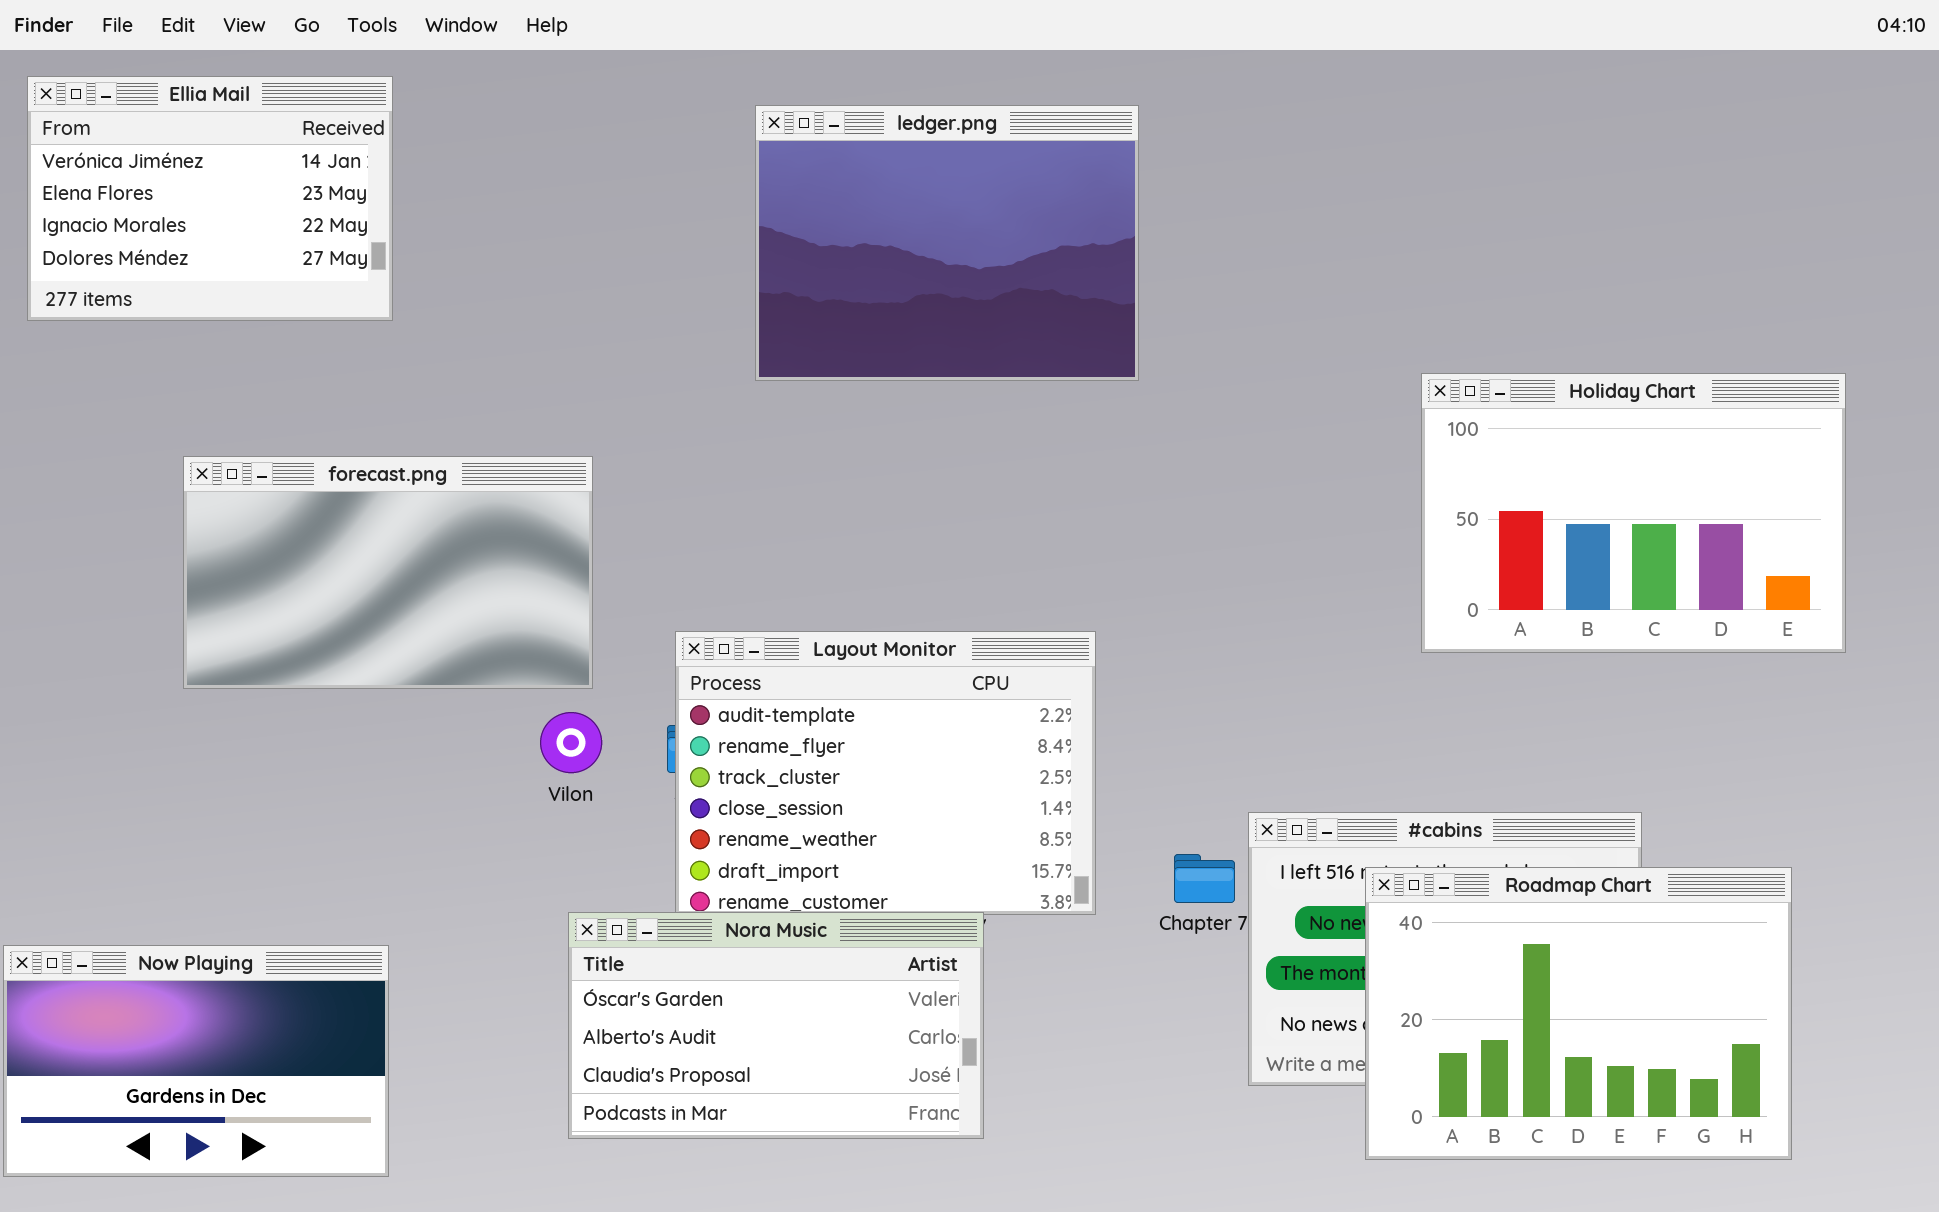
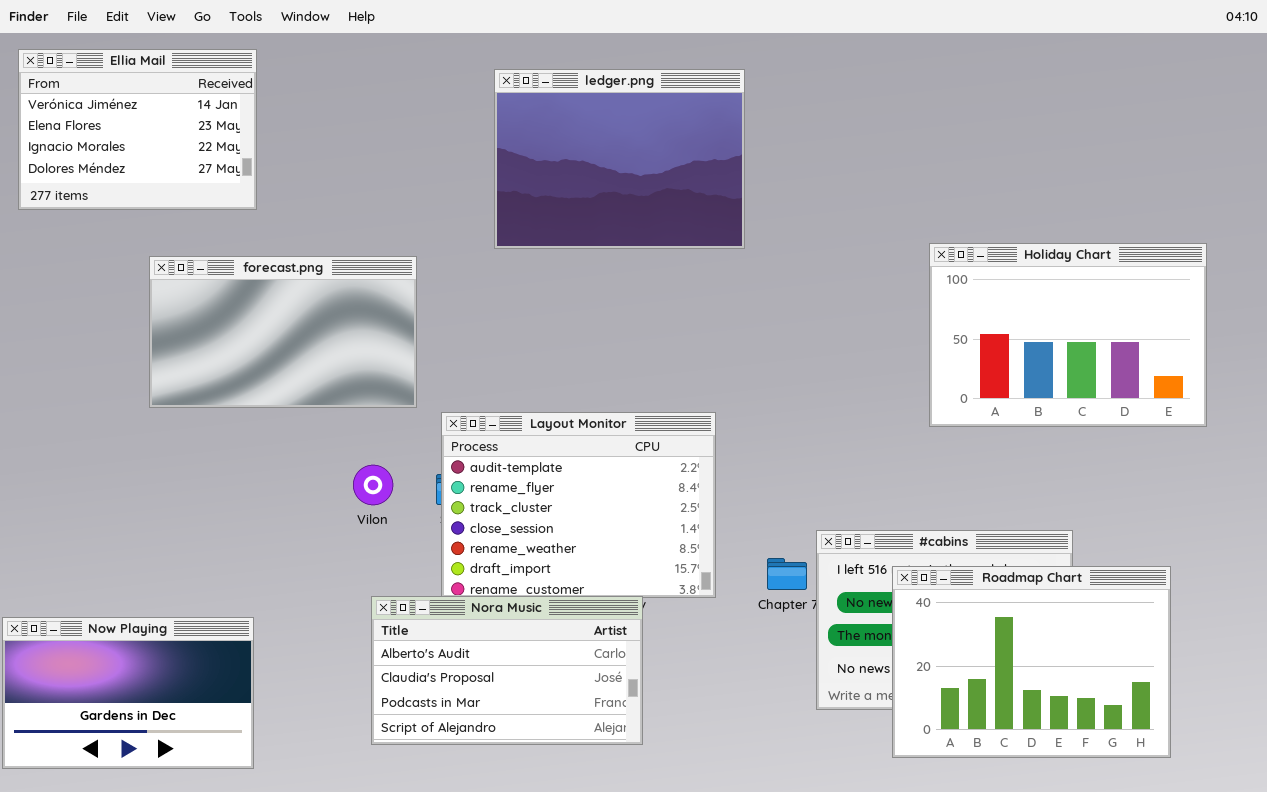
forecast.png: [183,456,593,689] -> [149,256,417,408], moved
Nora Music: [568,912,984,1139] -> [371,596,643,745], scrolled down 1 row

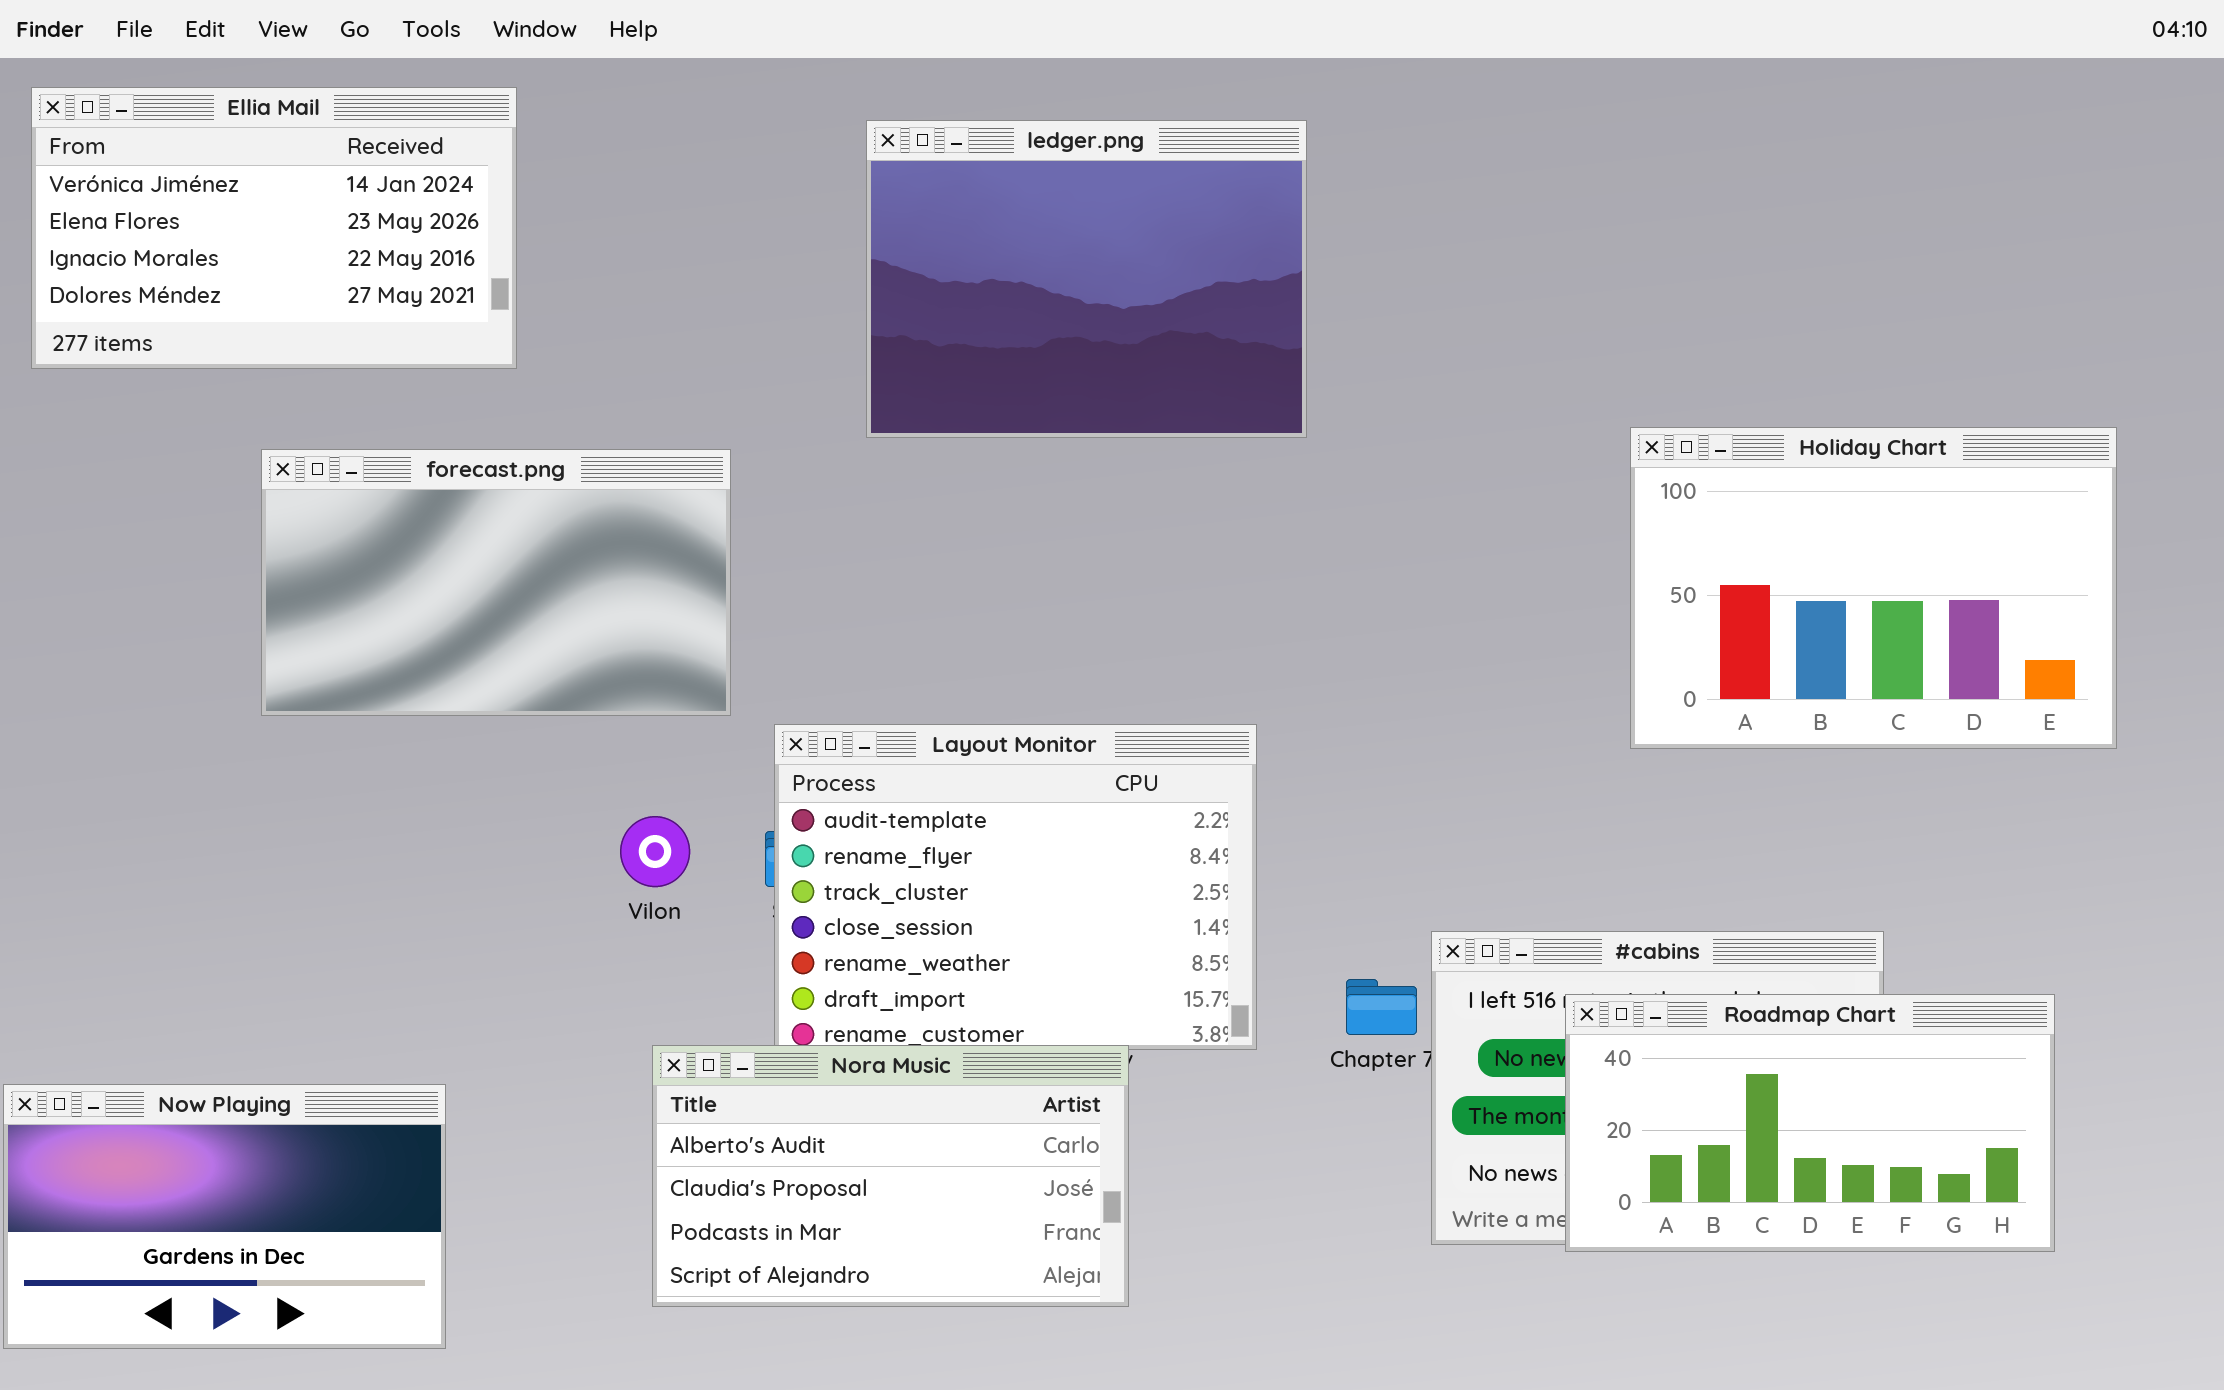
Ellia Mail: [18,49,257,210] -> [31,87,517,369], resized
Roadmap Chart: [892,566,1171,758] -> [1565,994,2055,1252], resized

